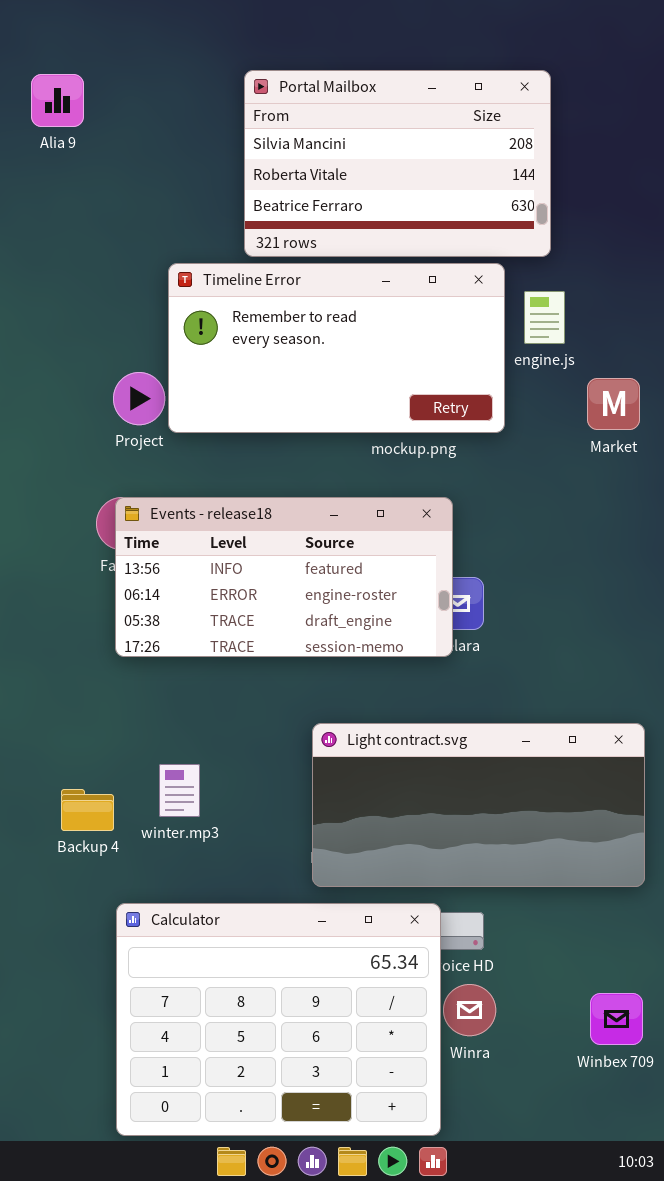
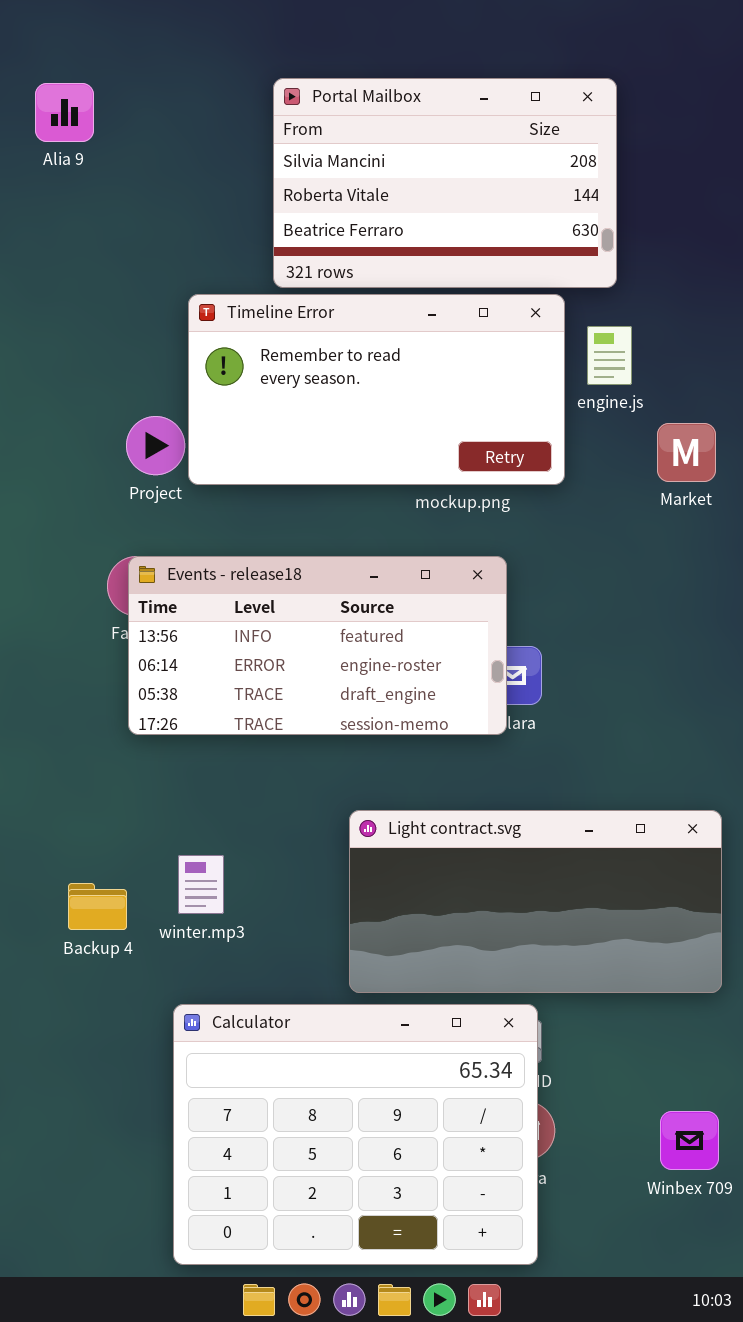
Calculator: [116,903,441,1136] -> [173,1004,538,1265], moved

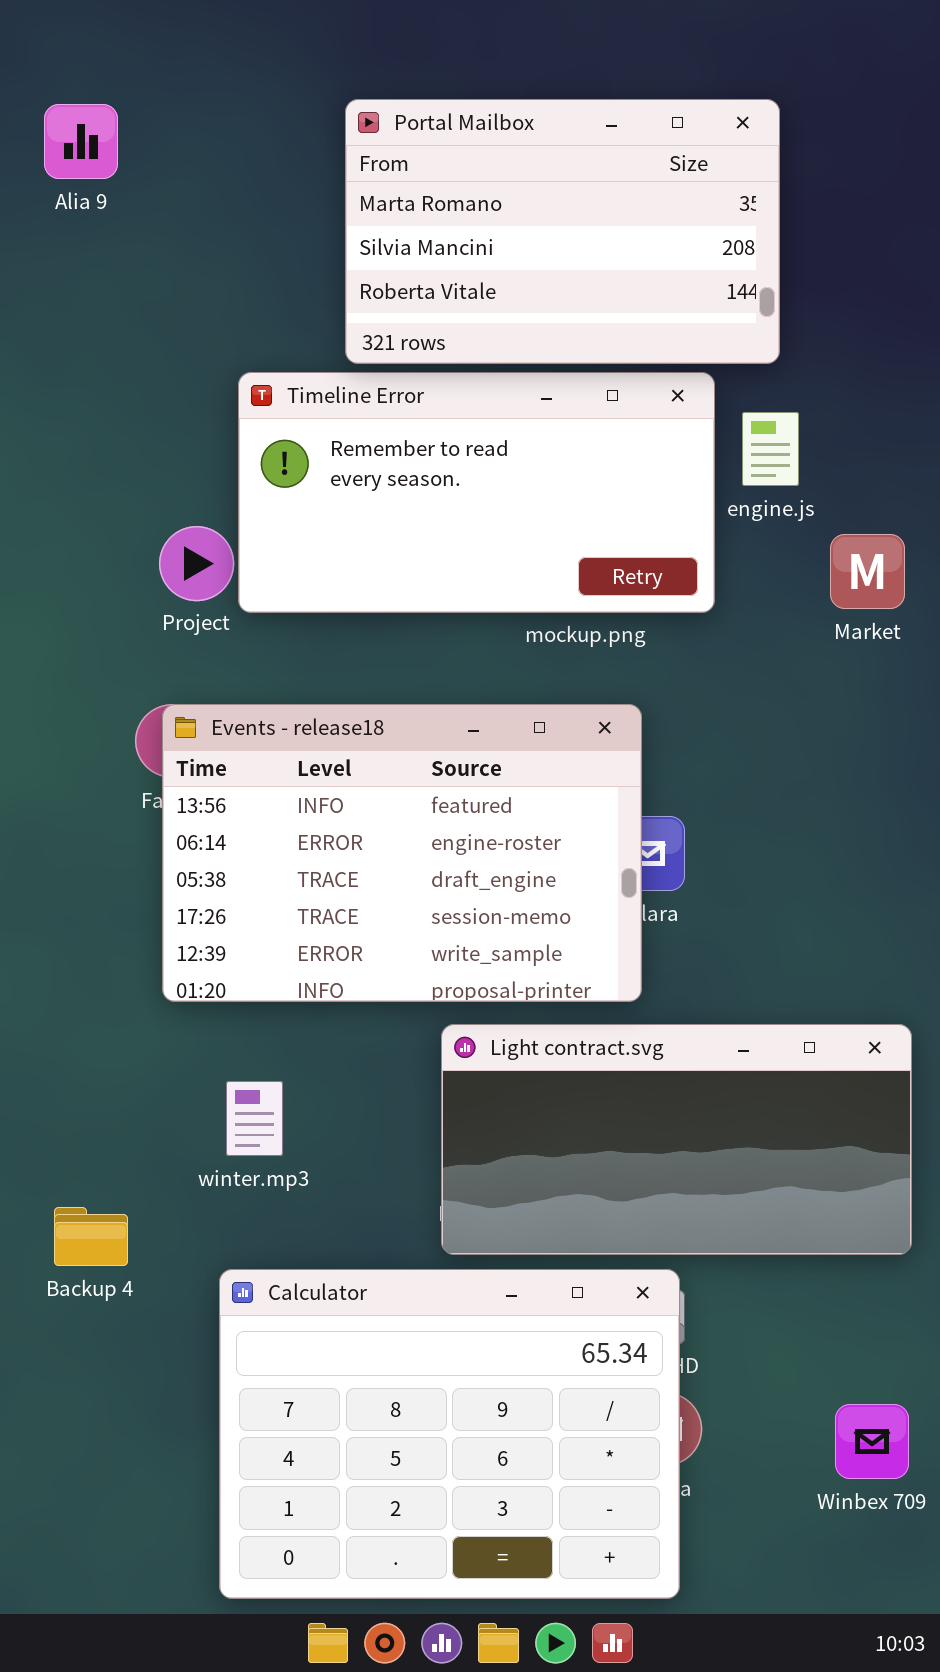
Portal Mailbox: [273,78,617,288] -> [345,99,780,364], scrolled up 1 row
Events - release18: [128,556,507,735] -> [162,704,642,1002], resized
Backup 4: [68,883,127,930] -> [54,1207,128,1266], moved

